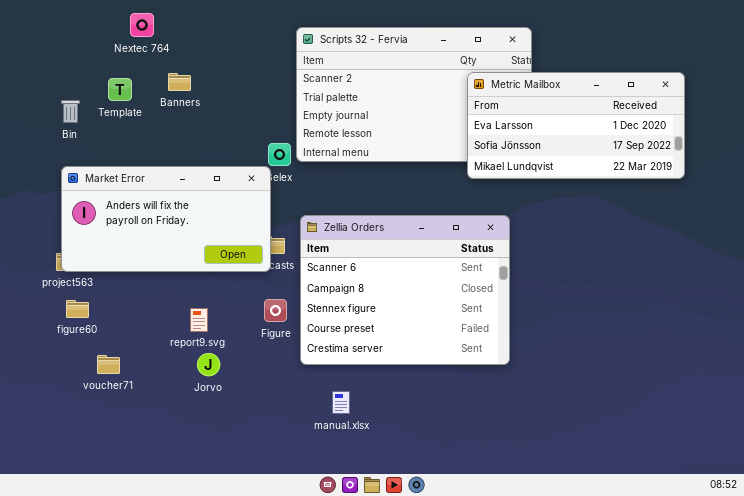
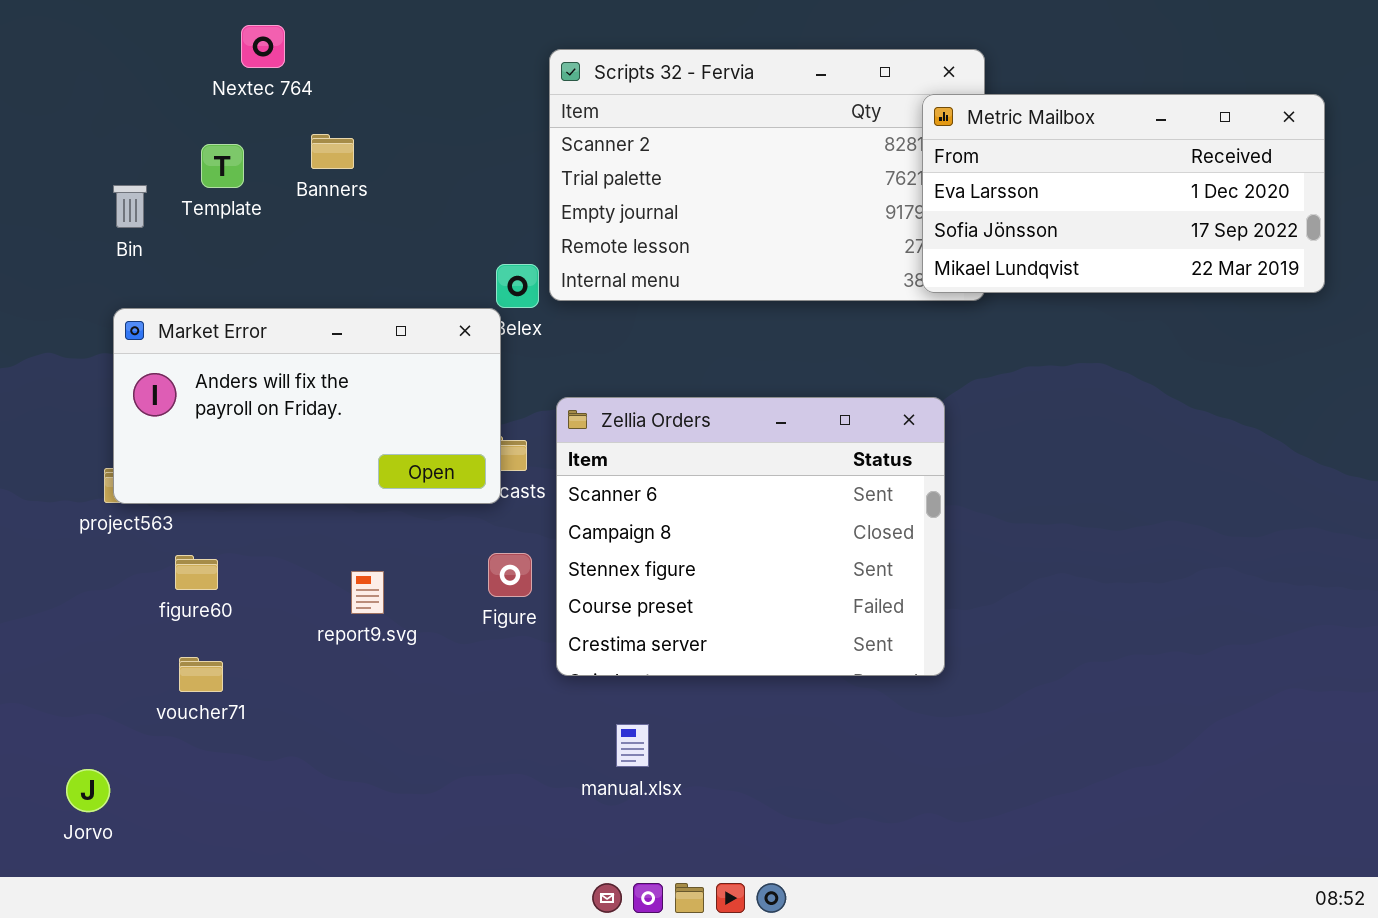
Metric Mailbox: [467,72,685,179] -> [922,94,1325,293], moved
figure60: [66,300,89,318] -> [175,555,218,590], moved
Jorvo: [197,353,220,376] -> [66,769,110,812], moved

